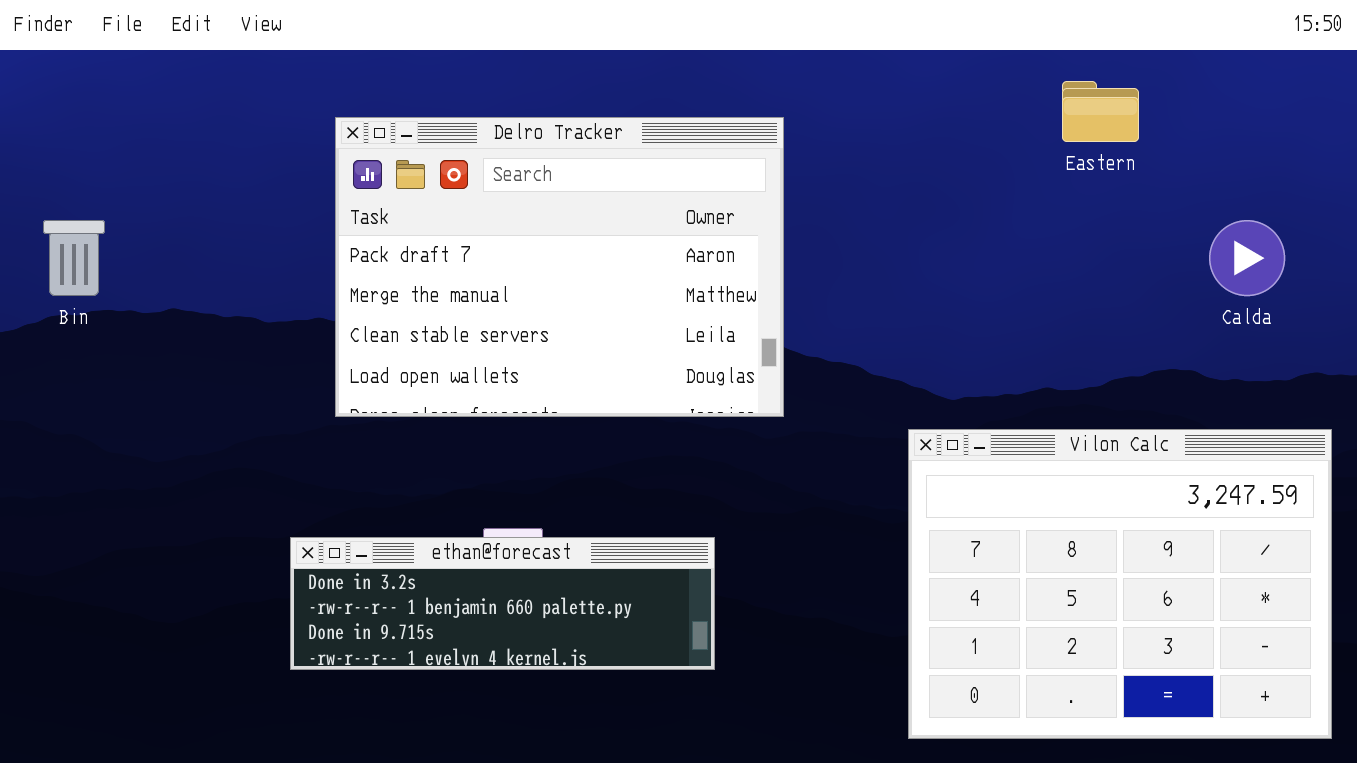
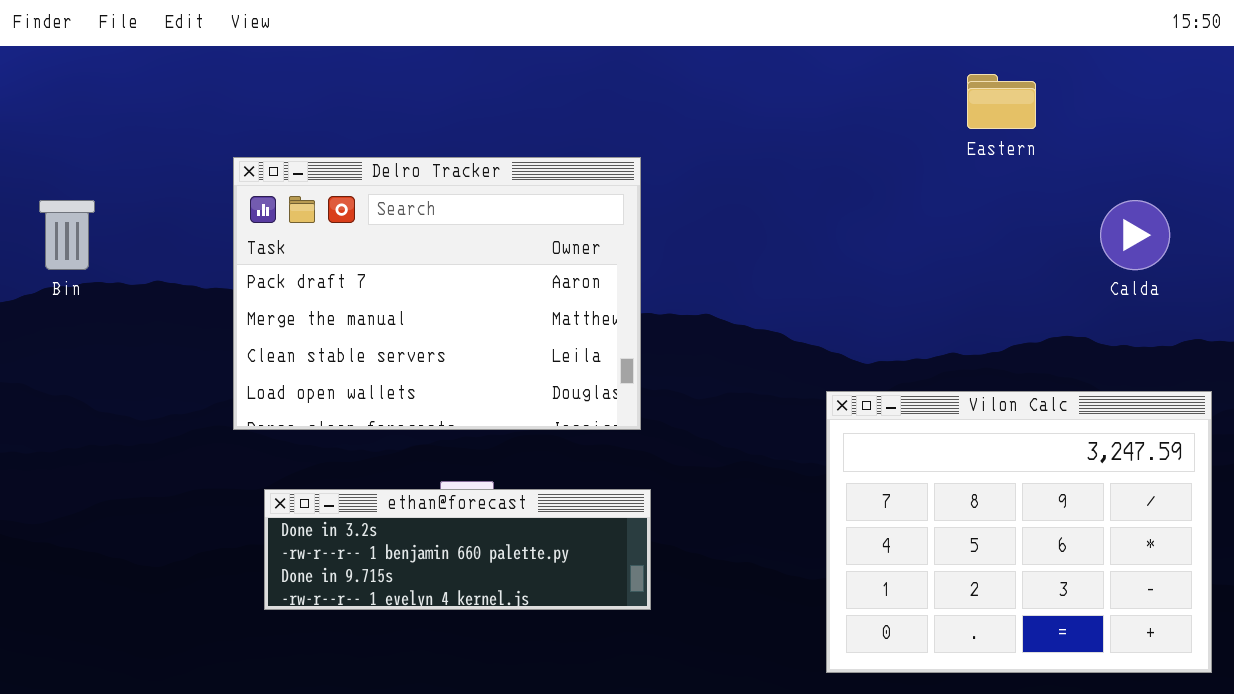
Delro Tracker: [335,117,784,417] -> [233,157,641,430], moved

